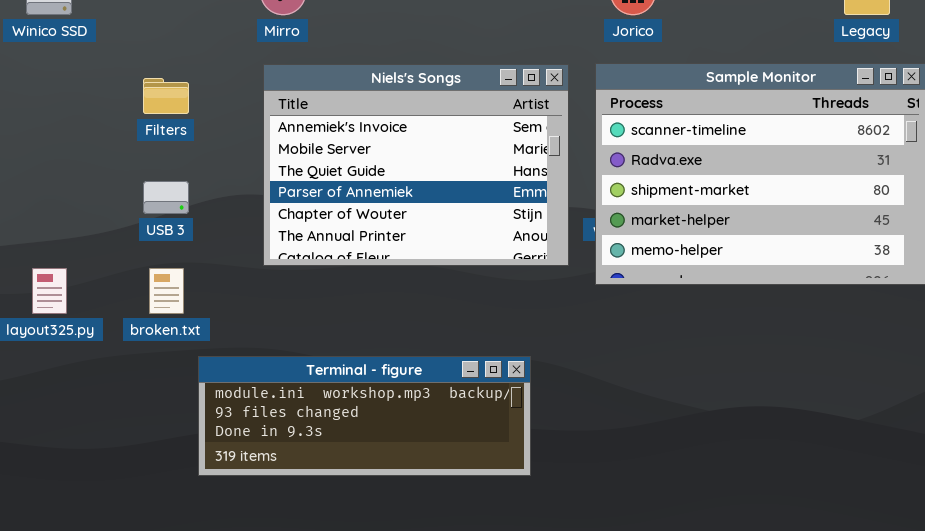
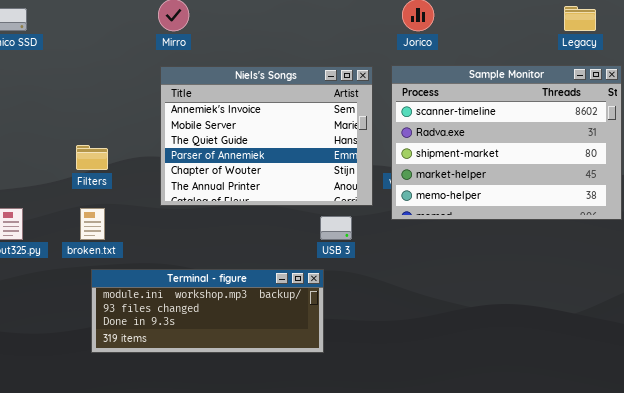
Filters: [143,78,189,114] -> [76,145,108,170], moved
USB 3: [143,181,189,214] -> [320,216,352,240], moved
Terminal - figure: [198,356,531,476] -> [91,269,324,353], moved

